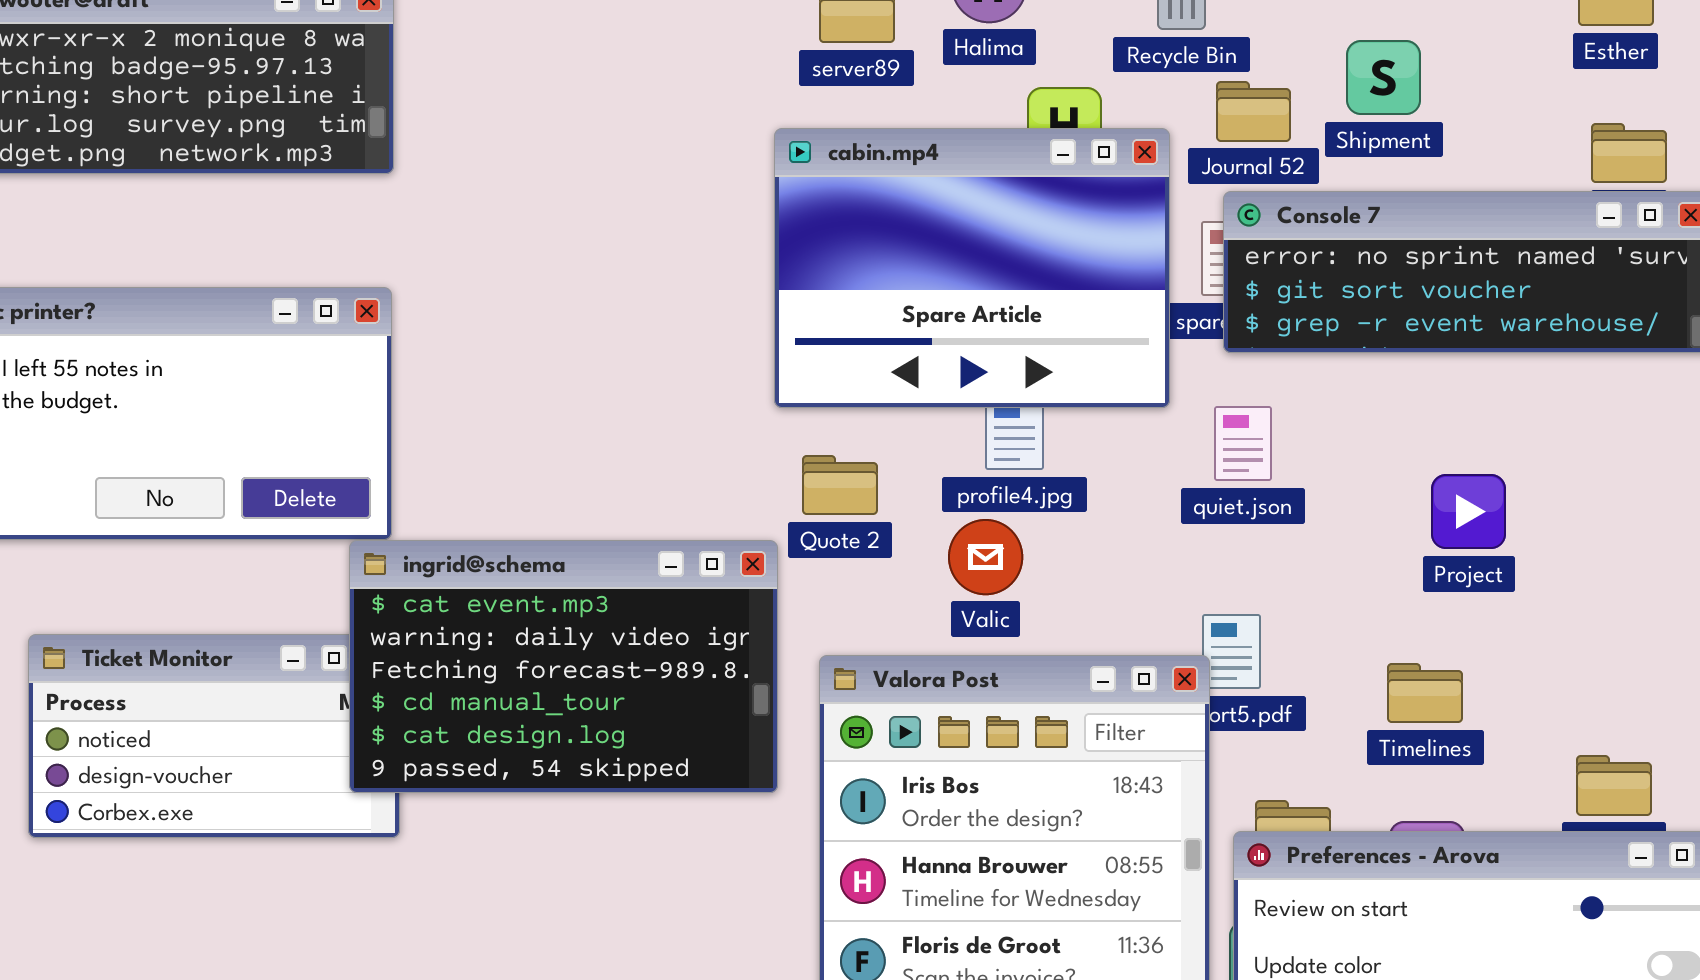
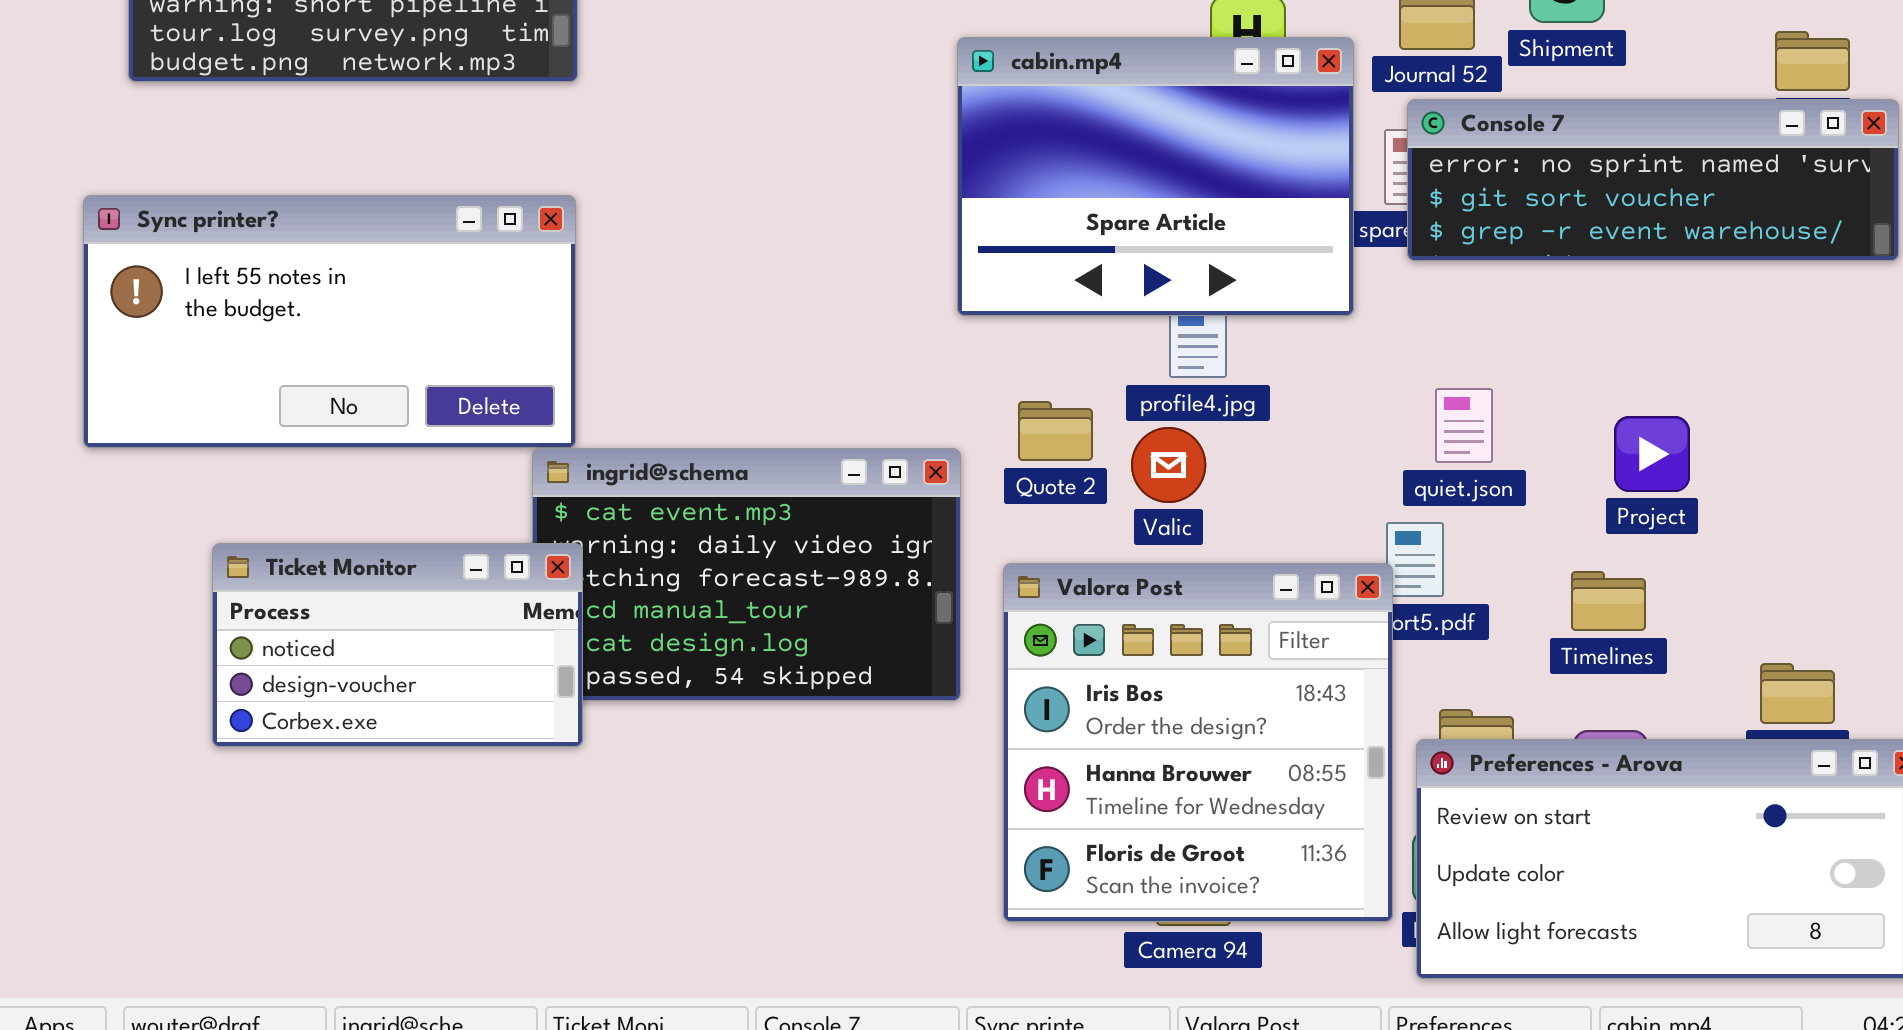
quiet.json: [1214,406,1272,481] -> [1435,388,1493,463], moved
Quote 2: [802,455,878,515] -> [1018,401,1093,461], moved
Project: [1431,474,1506,549] -> [1614,416,1690,492], moved
Ticket Monitor: [28,634,400,838] -> [212,543,583,747], raised

